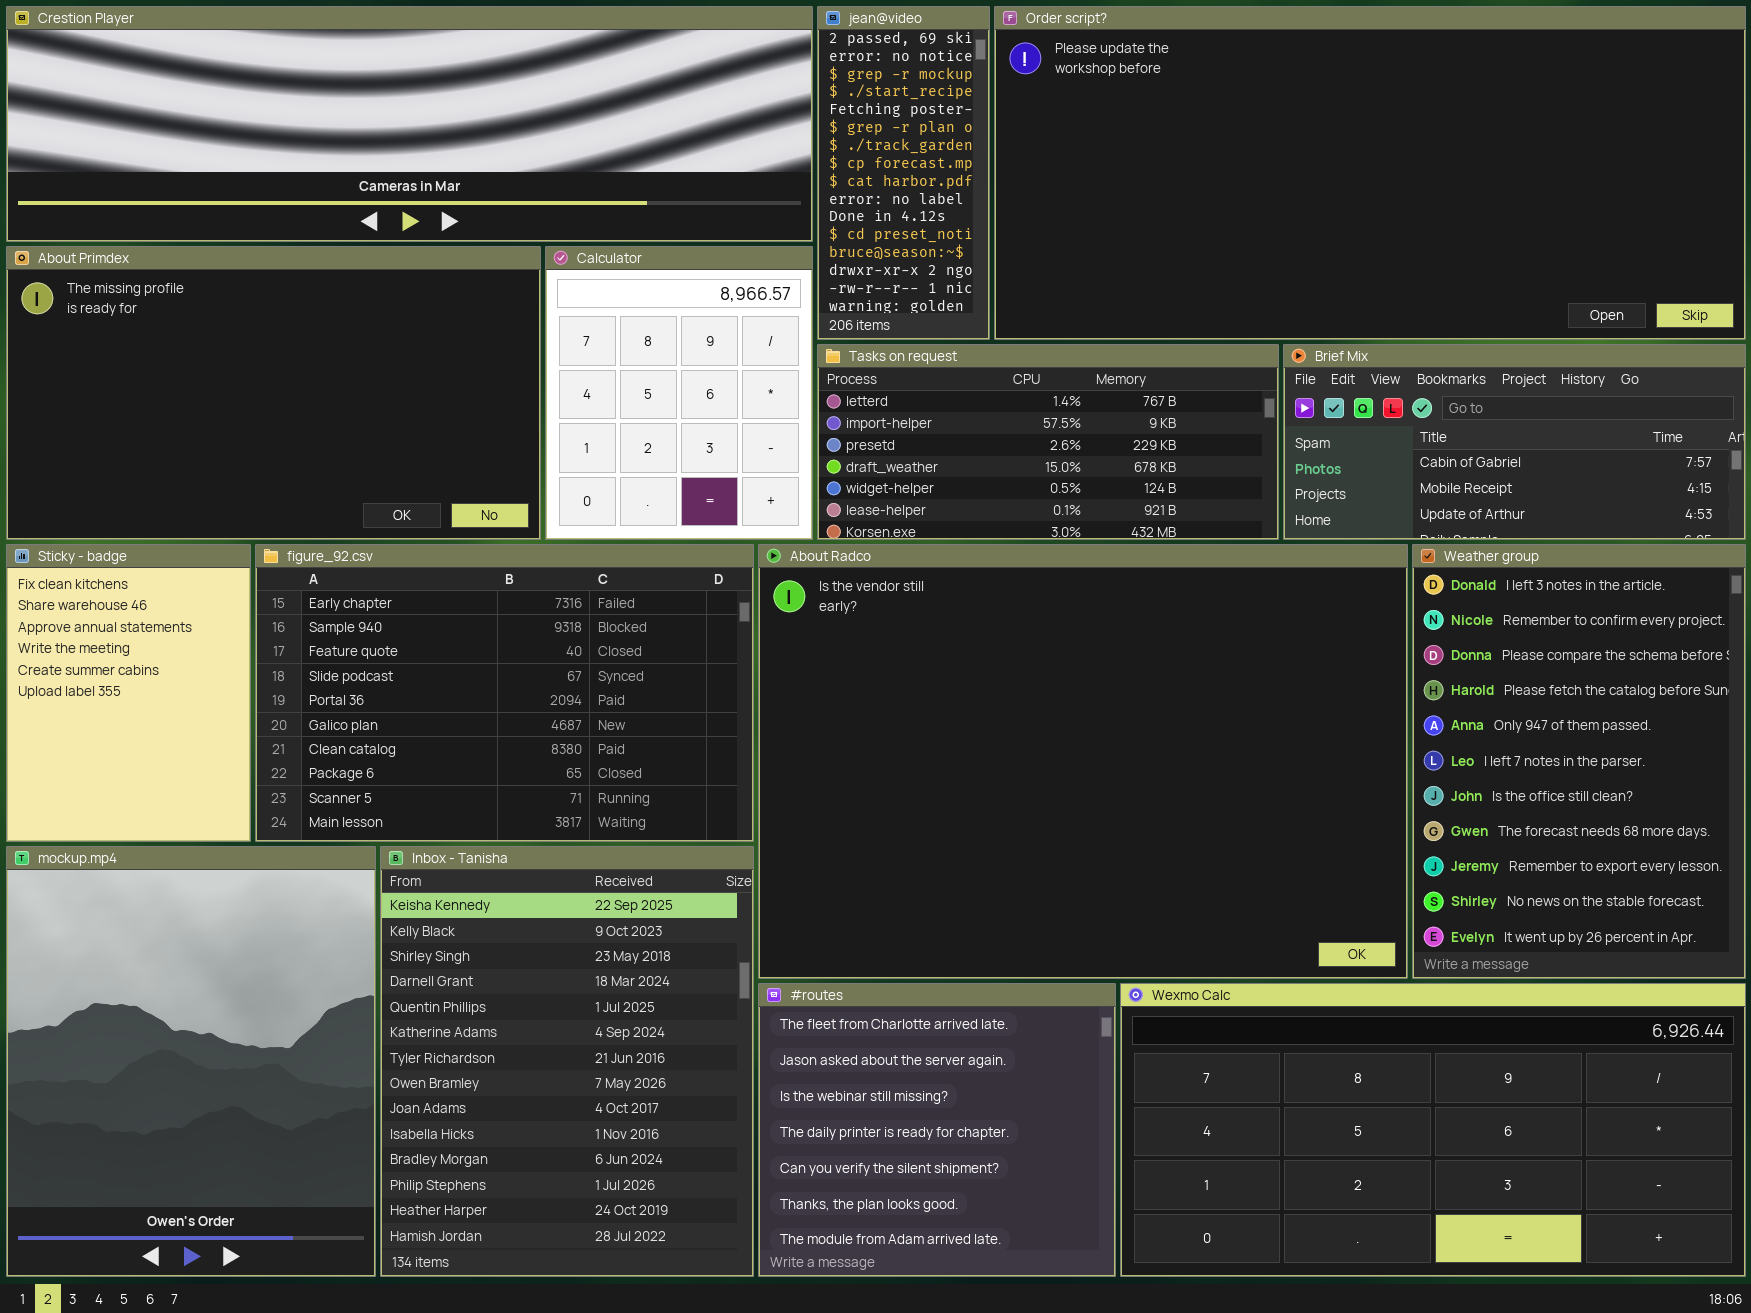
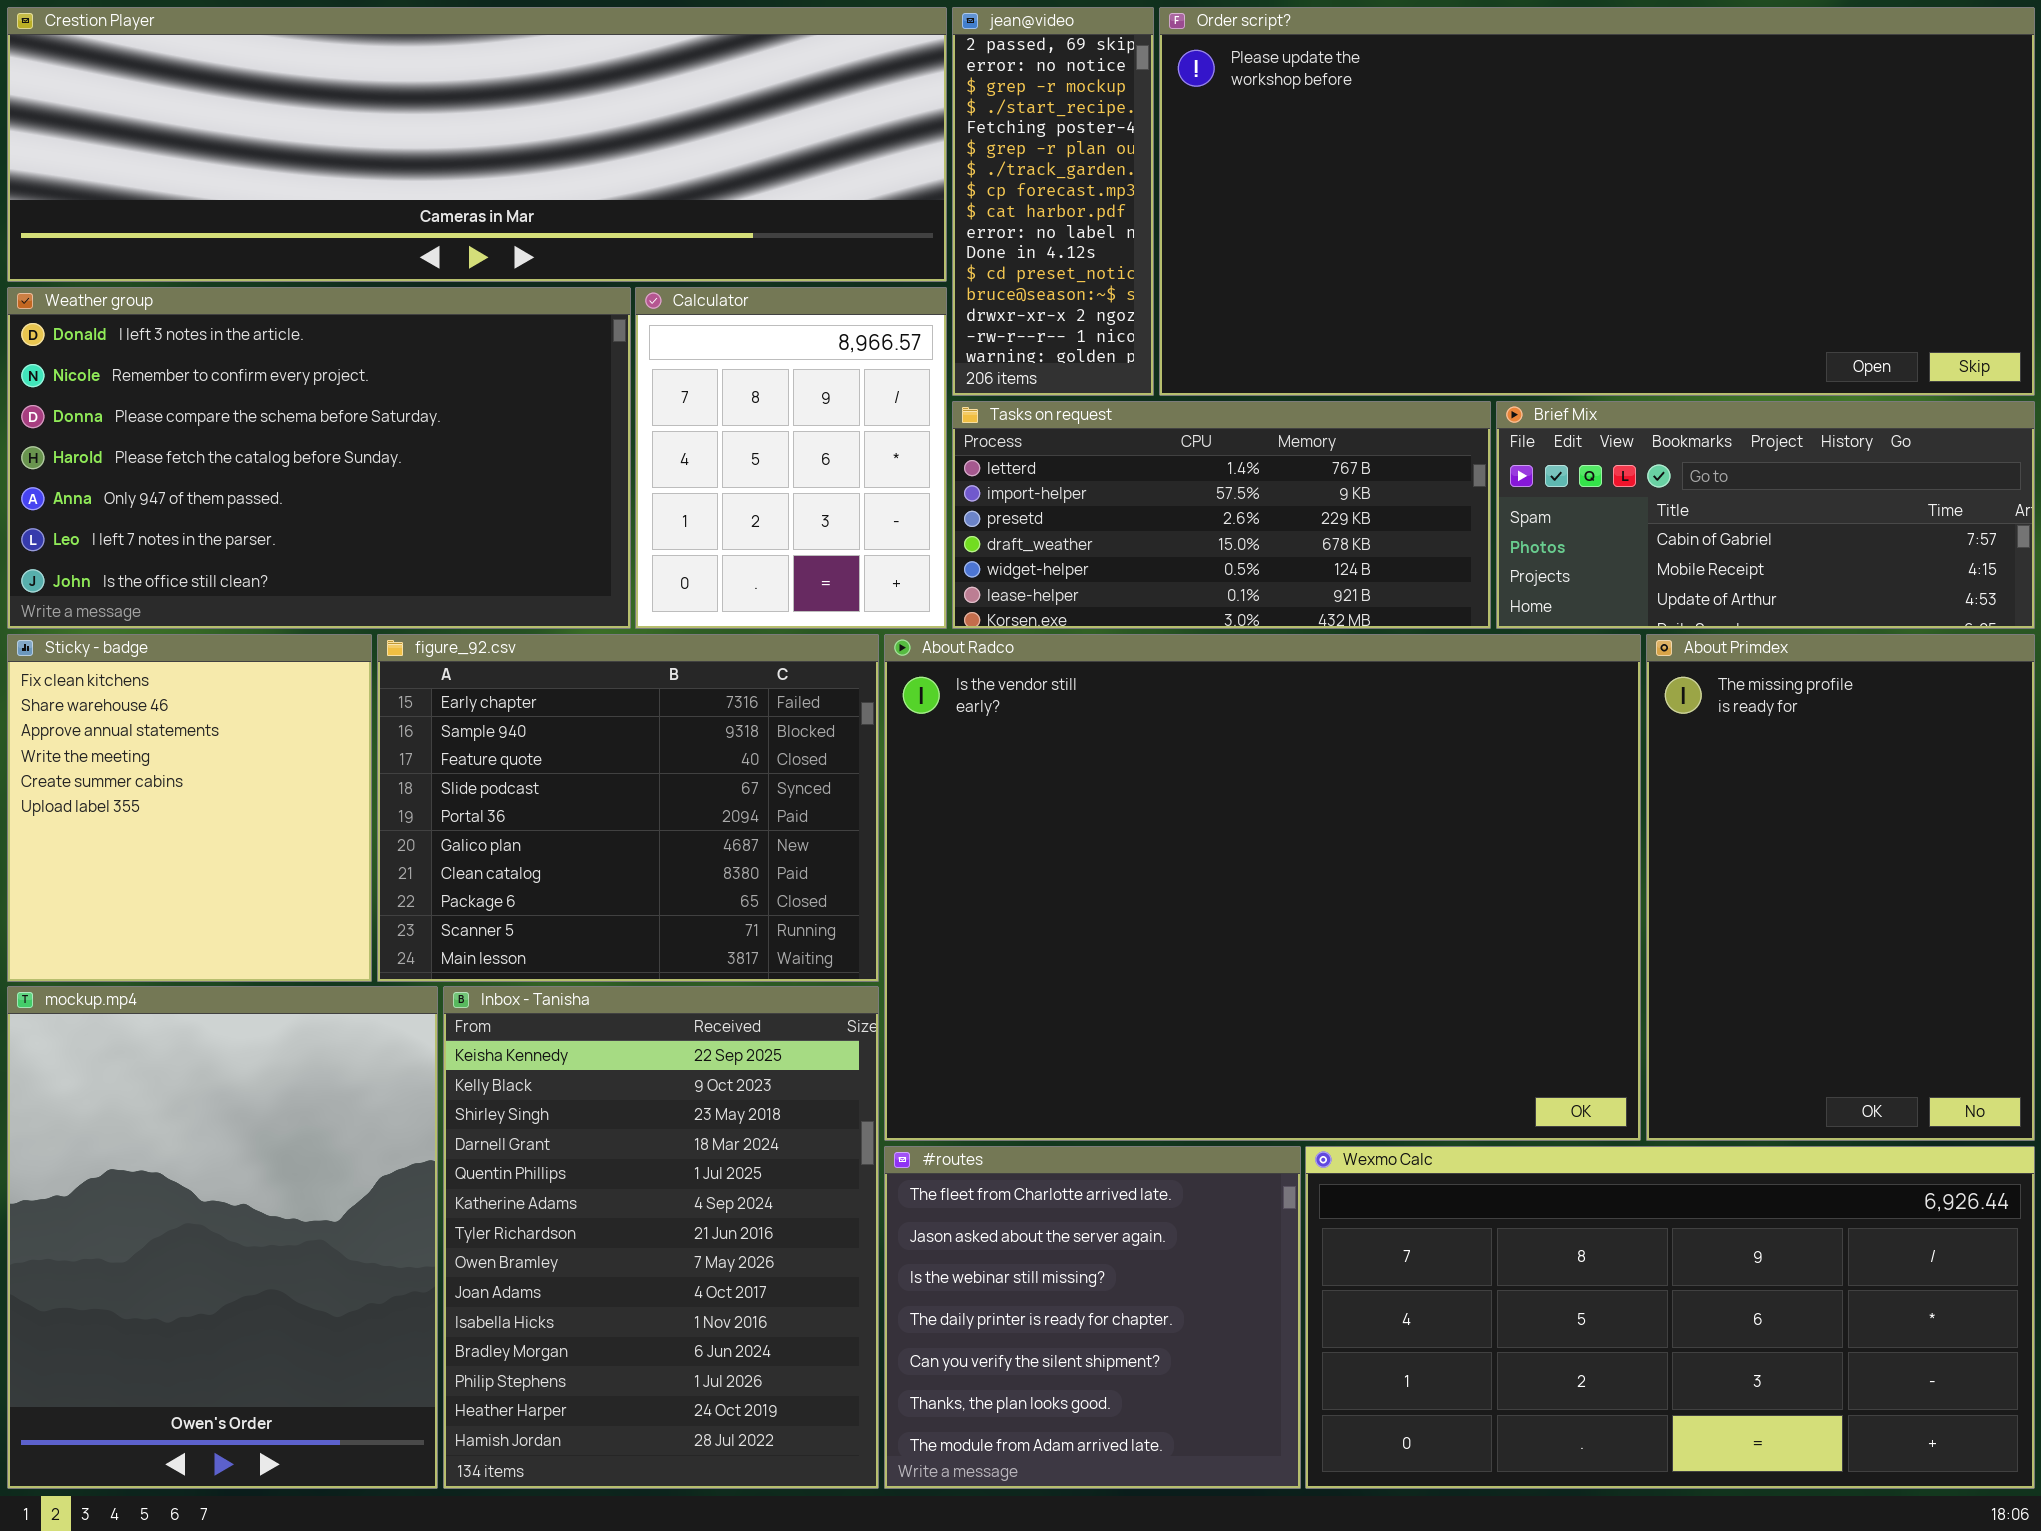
About Primdex: [6,246,541,540] -> [1646,634,2035,1141], moved, resized
Sticky - badge: [6,544,251,842] -> [7,634,372,982], resized
figure_92.csv: [255,544,754,842] -> [377,634,879,982], resized
Weather group: [1412,544,1746,979] -> [7,287,631,629], moved, resized

